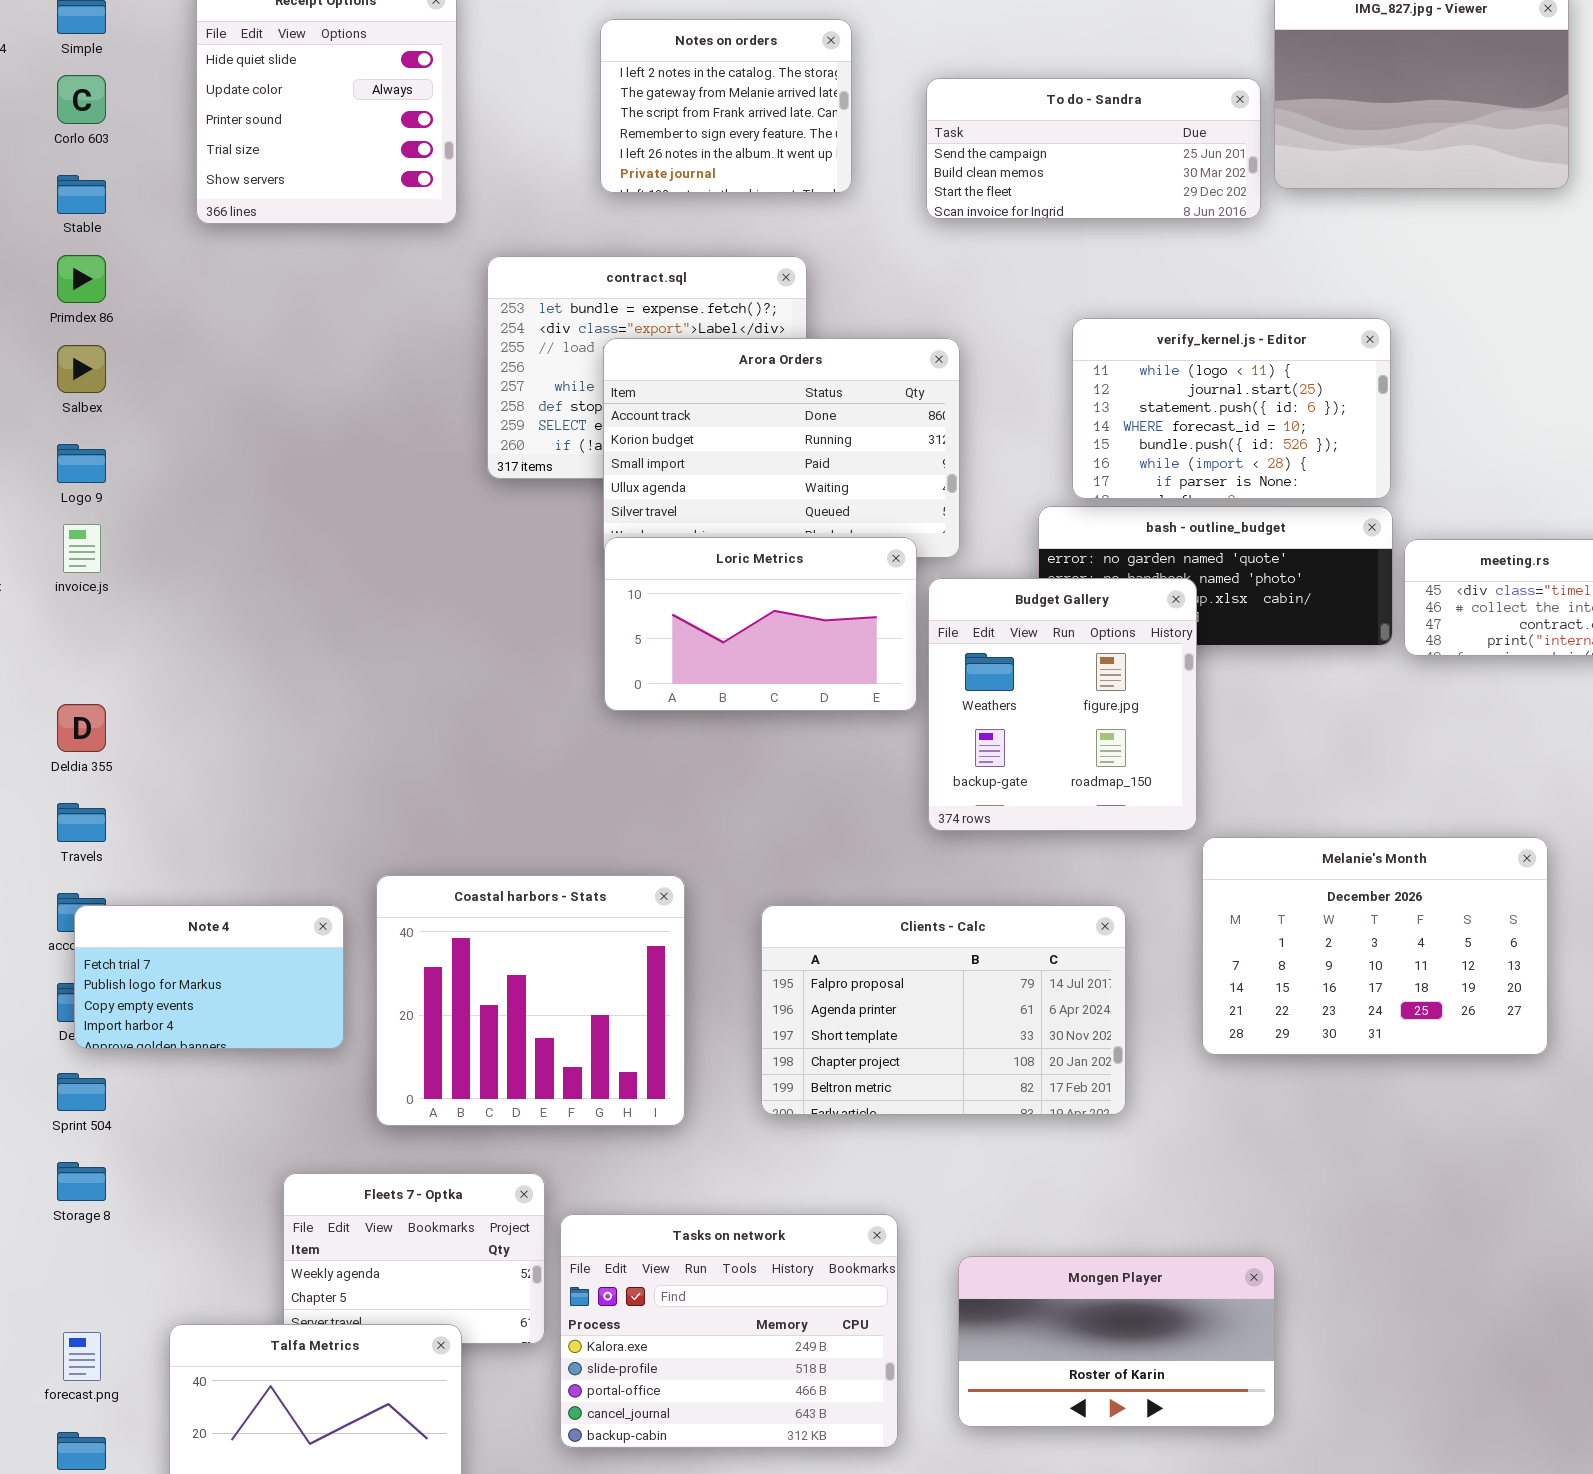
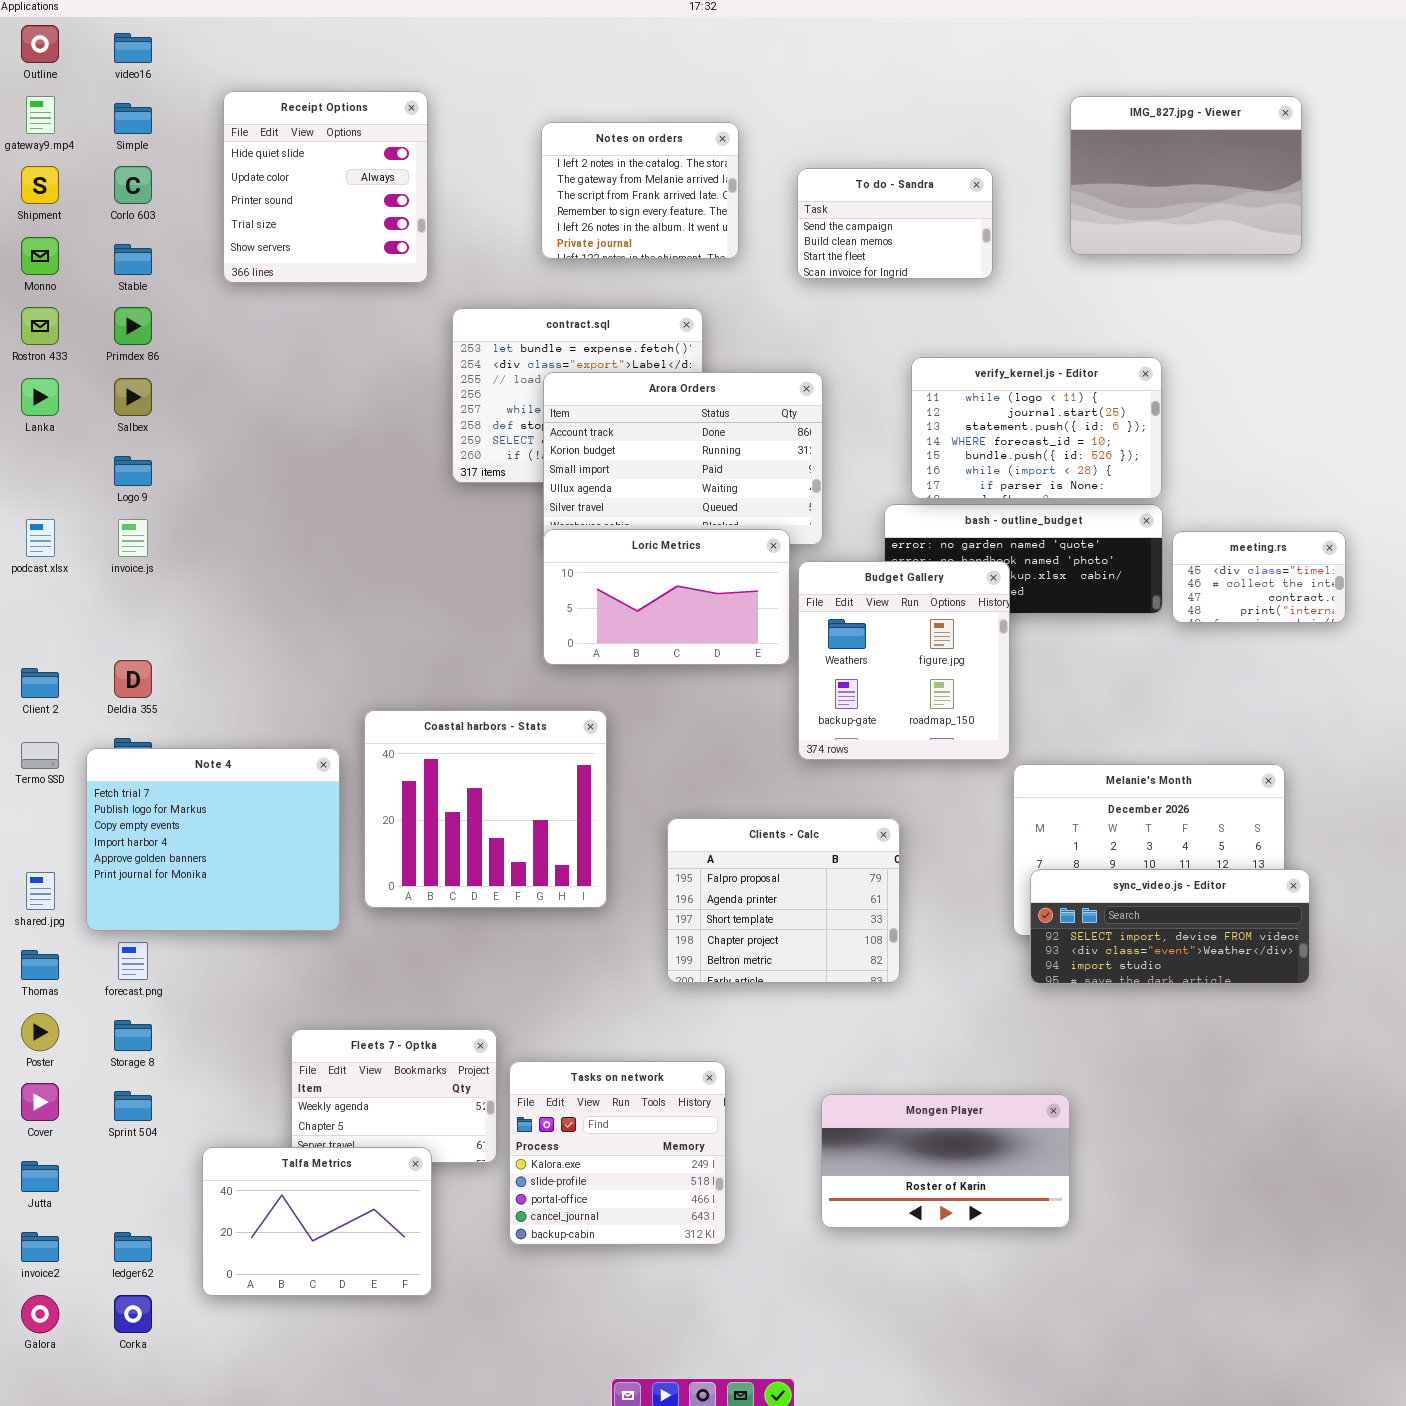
To do - Sandra: [926,78,1261,219] -> [797,168,993,279], resized
Coastal harbors - Stats: [376,875,685,1126] -> [364,710,607,908], moved
Note 4: [74,905,344,1049] -> [86,748,340,931], resized
Clients - Calc: [761,905,1126,1115] -> [667,818,900,983], resized
sync_video.js - Editor: none -> [1030,869,1310,984], opened
Sprint 504: [57,1073,106,1111] -> [114,1091,152,1121], moved
Tasks on network: [560,1214,898,1448] -> [509,1061,726,1245], resized
forecast.png: [63,1332,101,1381] -> [118,942,148,980], moved

